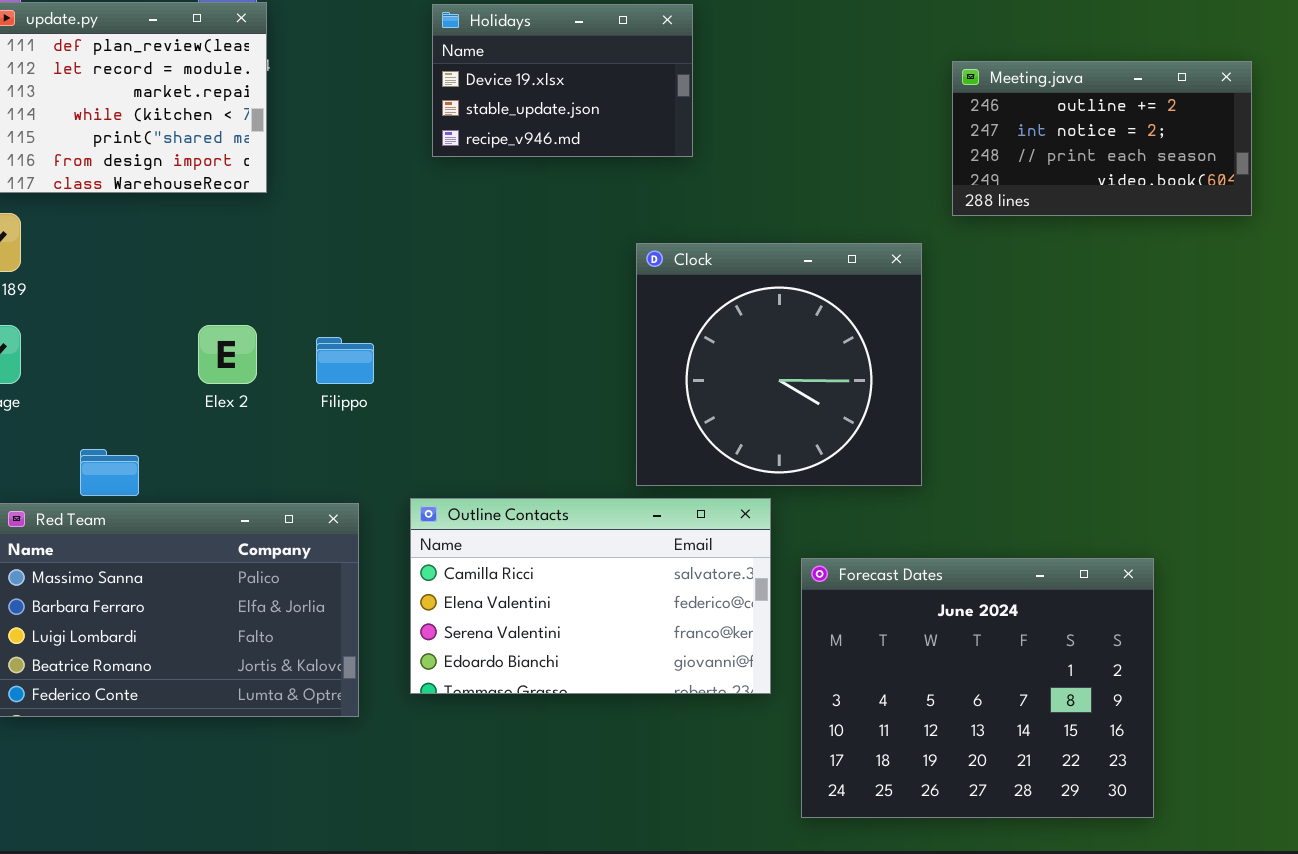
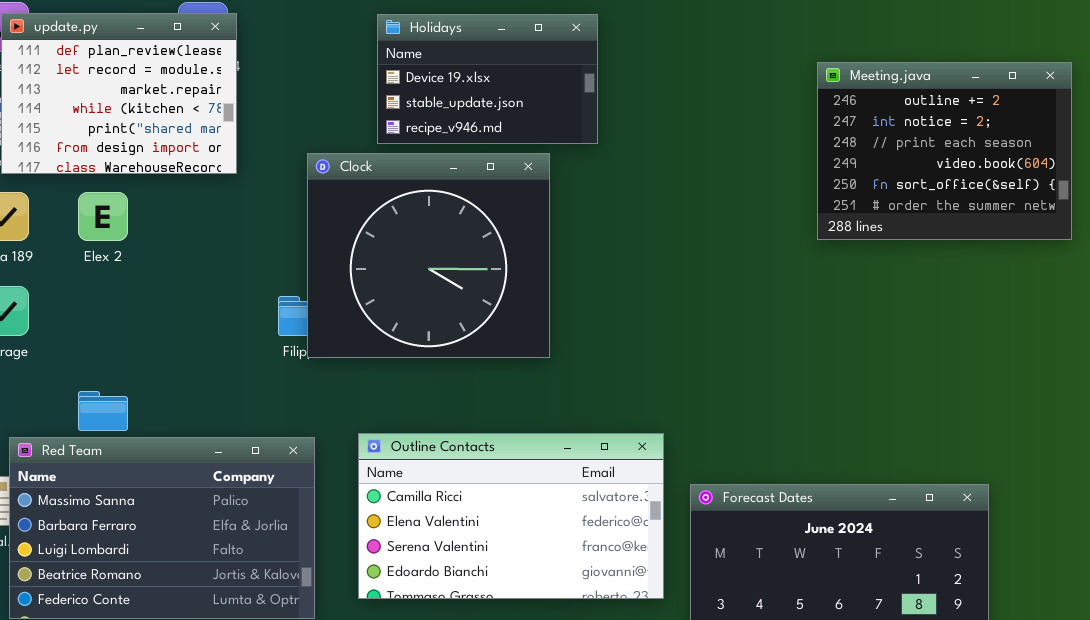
Meeting.java: [952,61,1252,216] -> [817,62,1072,240], resized
Clock: [636,243,922,486] -> [307,153,550,358], moved
Elex 2: [198,325,257,384] -> [78,192,128,241], moved

